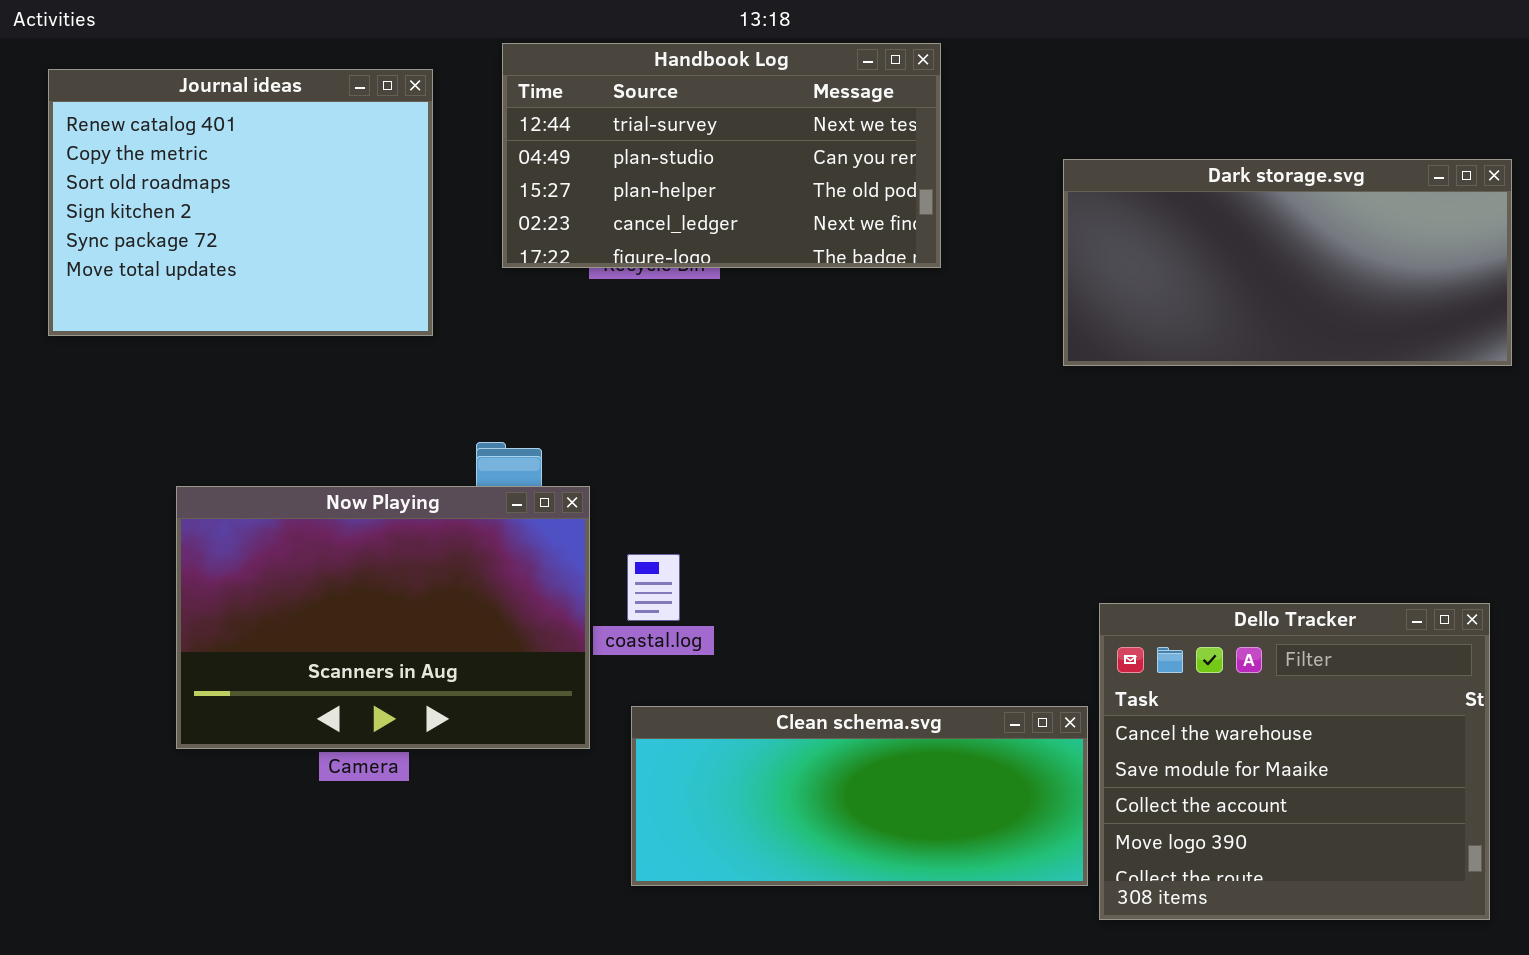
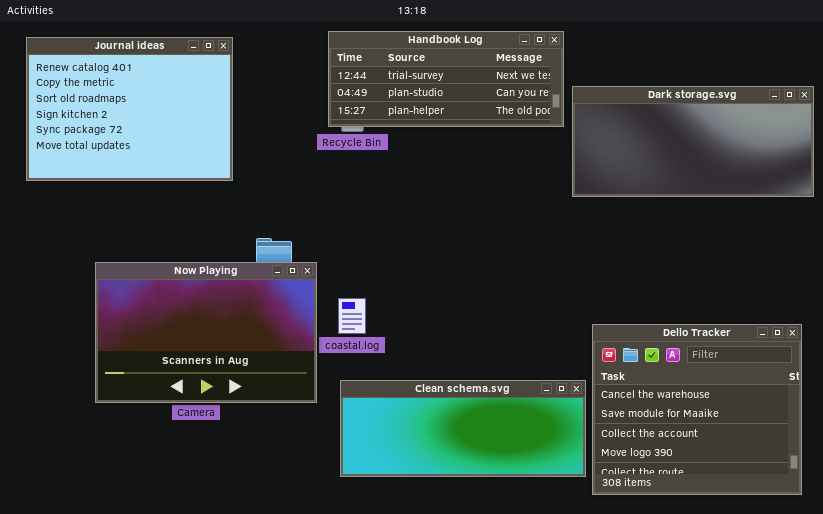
Handbook Log: [502,43,941,268] -> [328,31,564,127], moved, resized

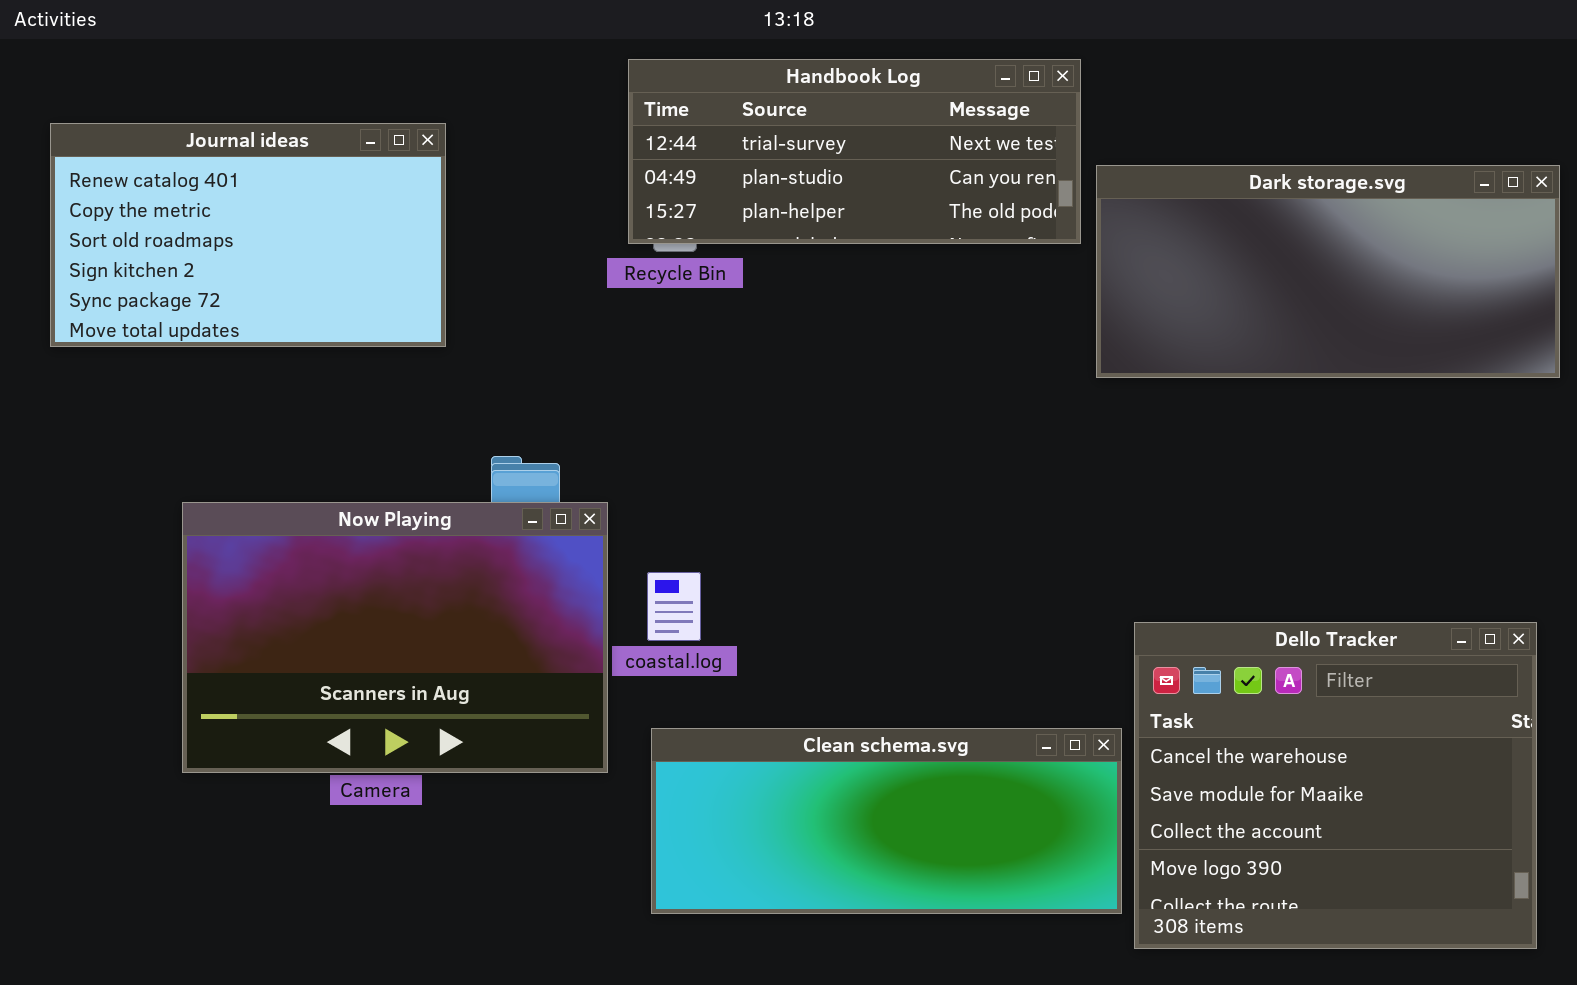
Journal ideas: [26,37,233,181] -> [50,123,446,347], resized

